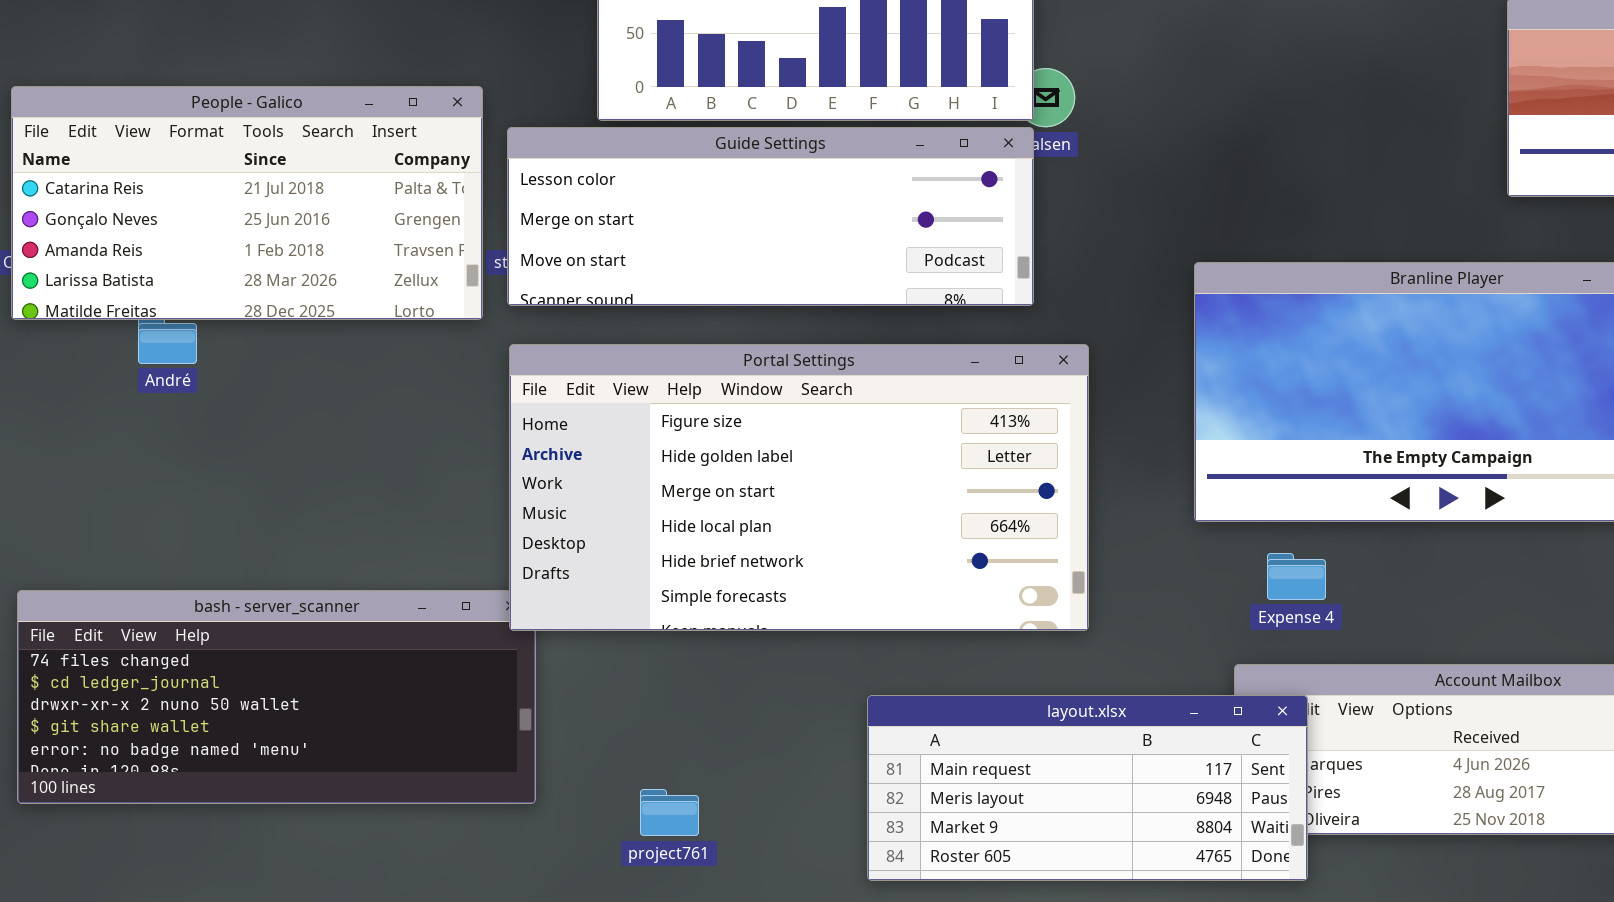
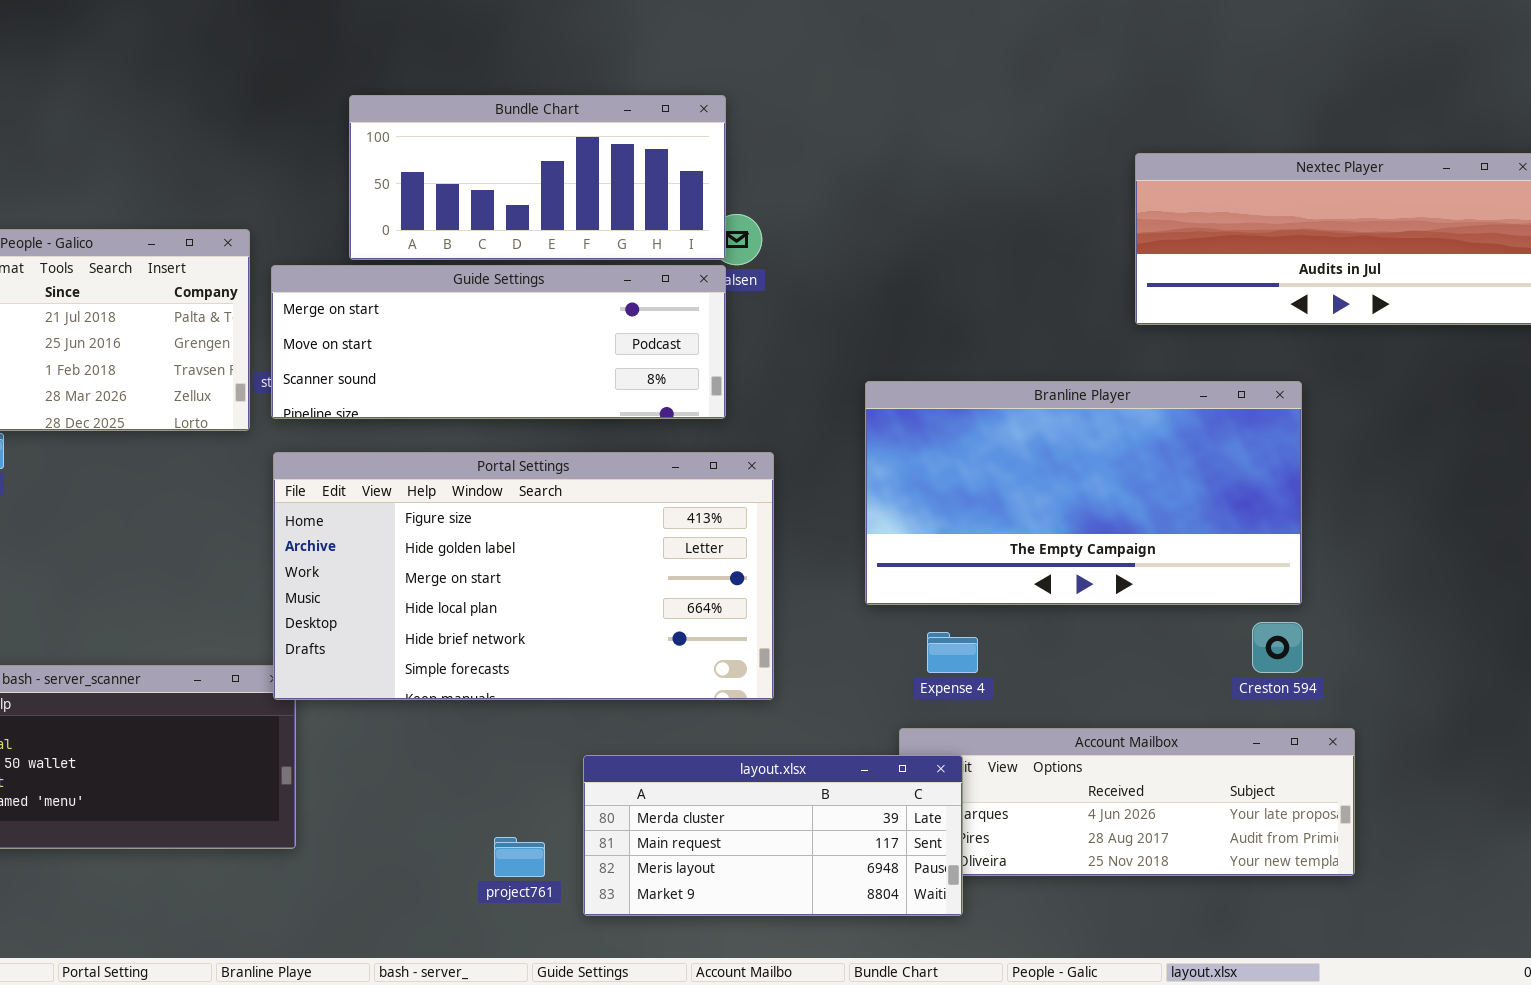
Guide Settings: [507,127,1034,306] -> [271,265,726,419], scrolled down 1 row
layout.xlsx: [867,695,1308,881] -> [583,755,963,916], scrolled up 1 row
project761: [640,789,699,836] -> [494,837,545,877], moved

